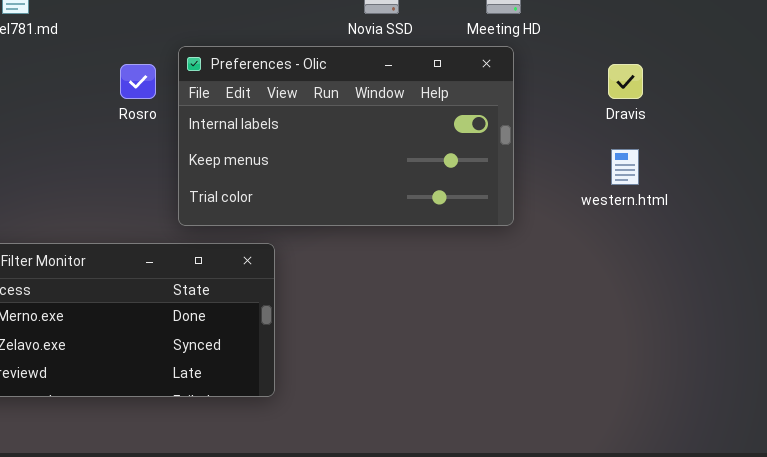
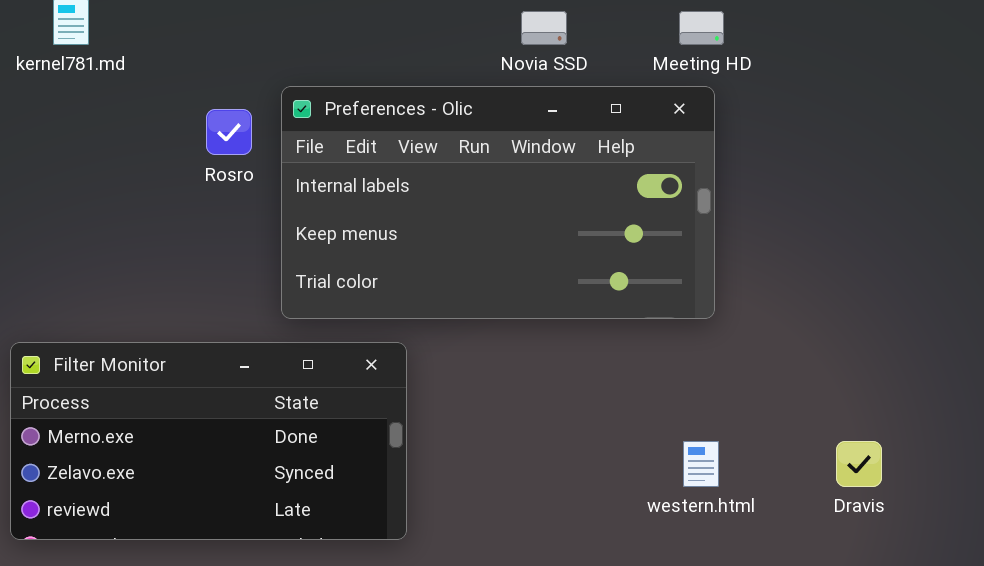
Dravis: [608,64,643,99] -> [836,441,882,487], moved
western.html: [611,149,639,185] -> [683,441,719,487], moved

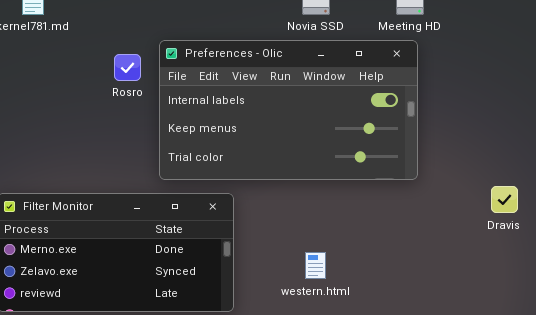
western.html: [683,441,719,487] -> [305,252,326,279], moved
Dravis: [836,441,882,487] -> [491,186,518,213], moved

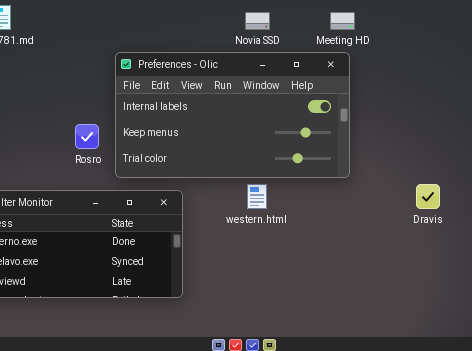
Rosro: [114,54,141,81] -> [75,124,99,149], moved
western.html: [305,252,326,279] -> [247,184,267,209], moved

